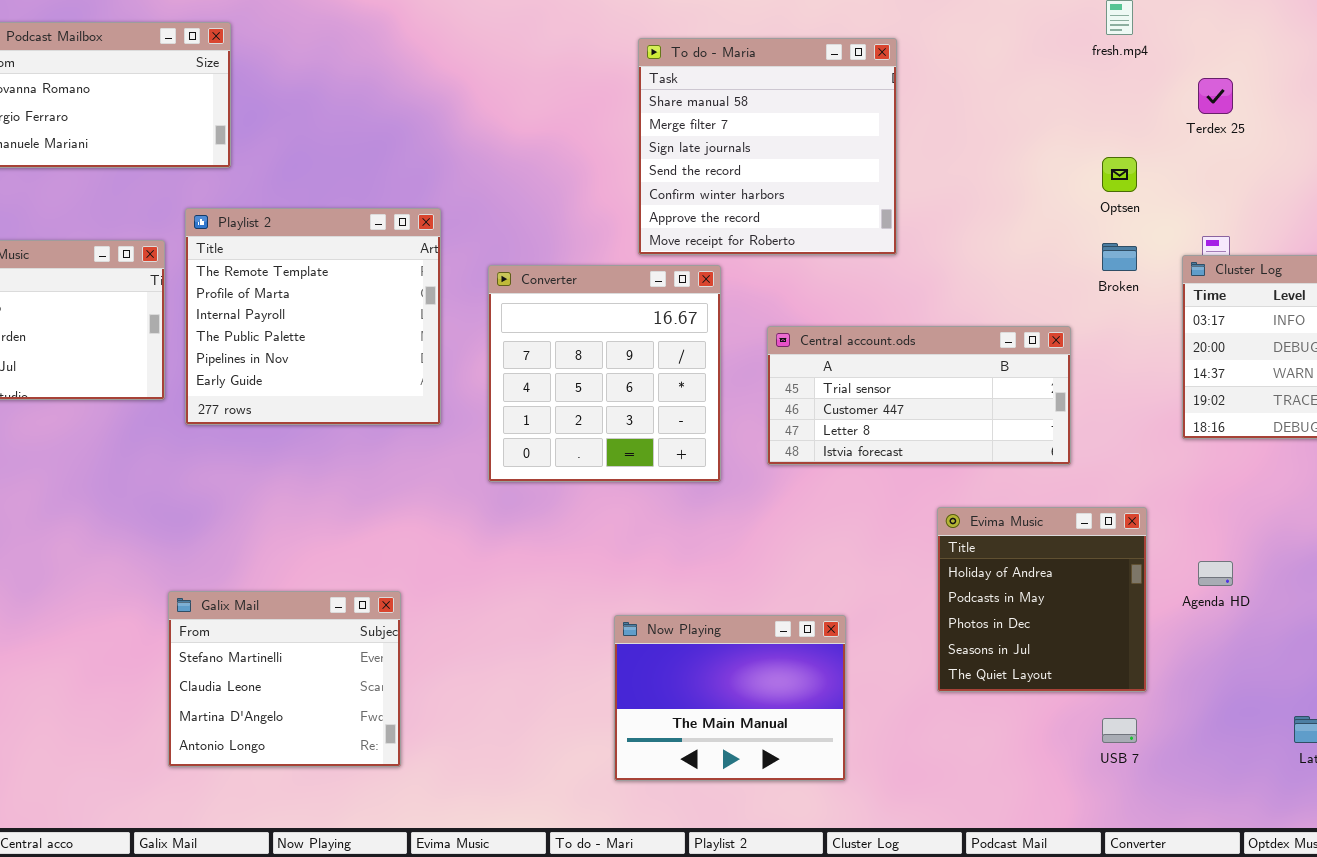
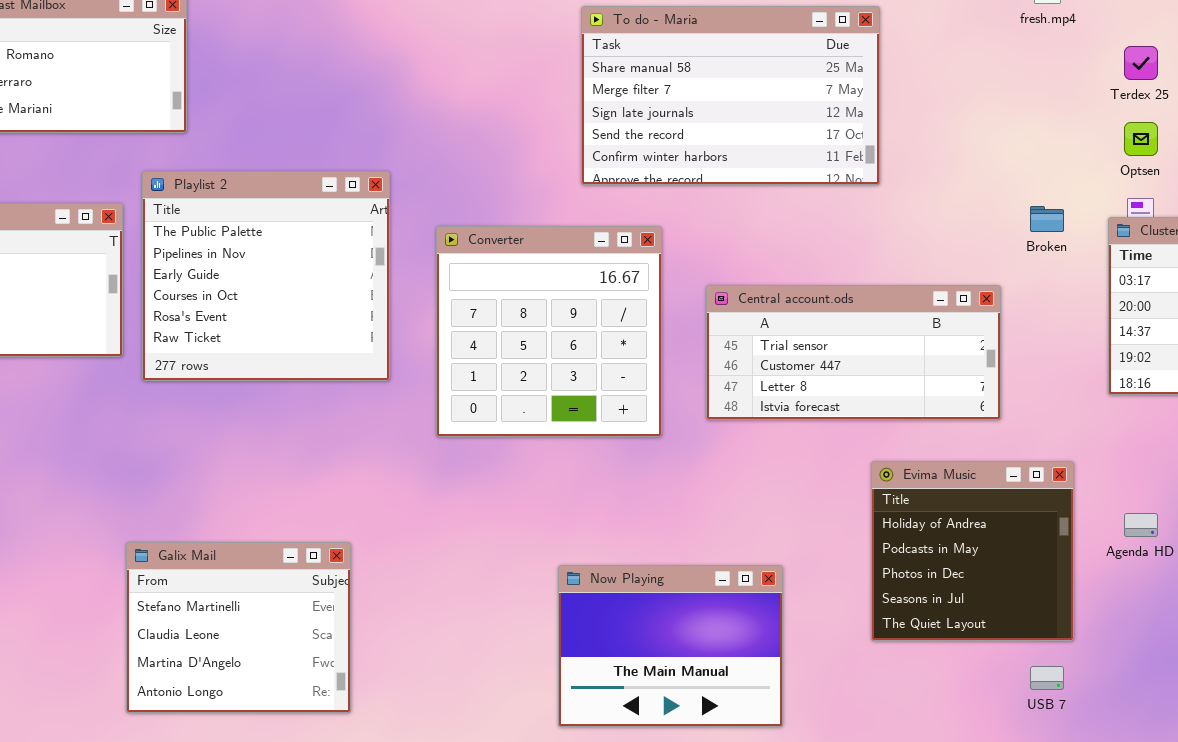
To do - Maria: [638,38,897,255] -> [581,6,880,185], resized
Optsen: [1102,157,1137,192] -> [1124,122,1158,156], moved
Playlist 2: [185,208,441,425] -> [142,171,390,381], scrolled down 3 rows

